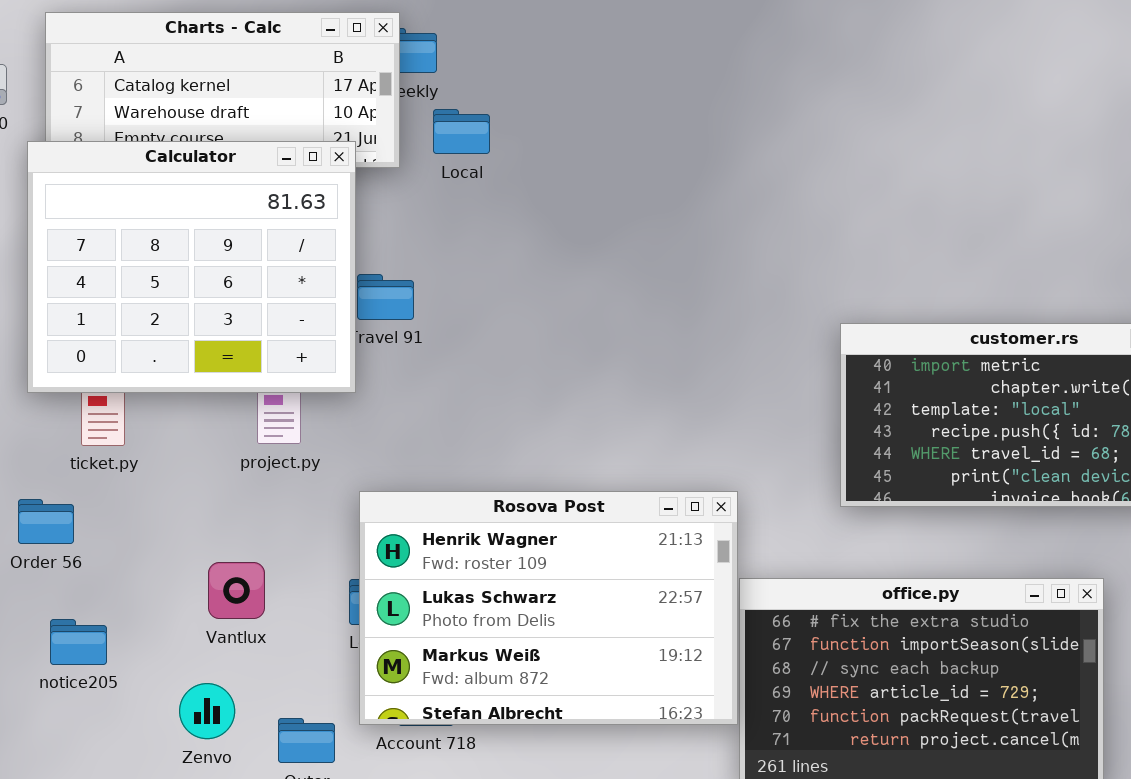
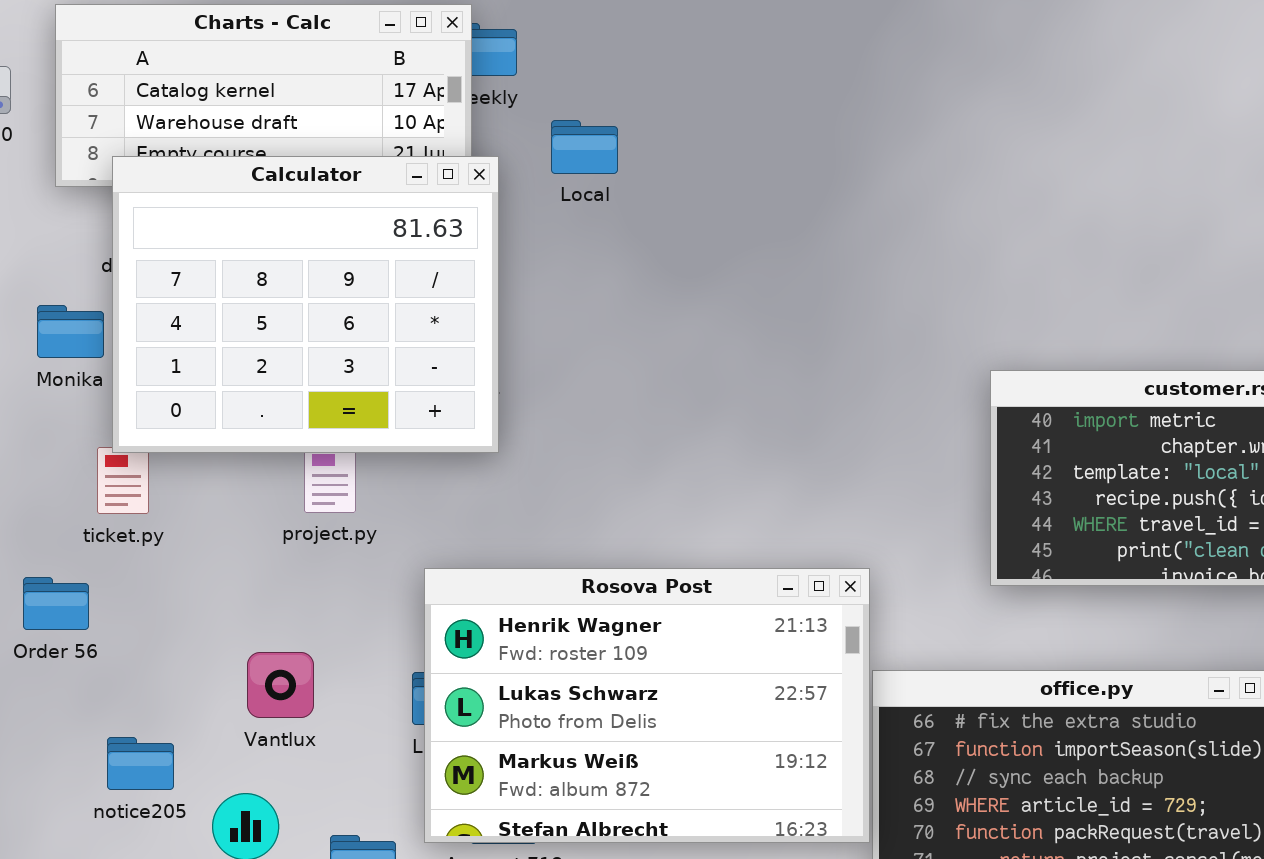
Local: [433,109,490,154] -> [551,120,618,174], moved
Calculator: [27,141,356,393] -> [112,156,499,453], moved
notice205: [50,619,107,665] -> [107,737,174,790], moved

